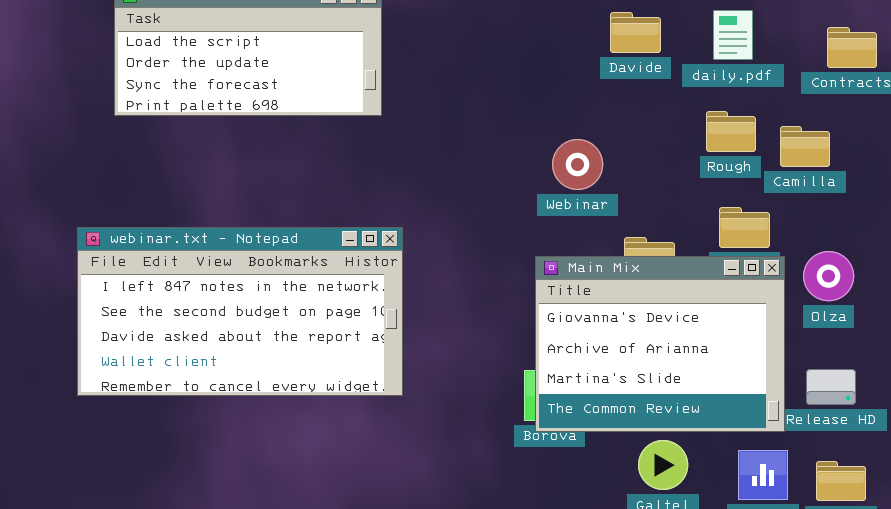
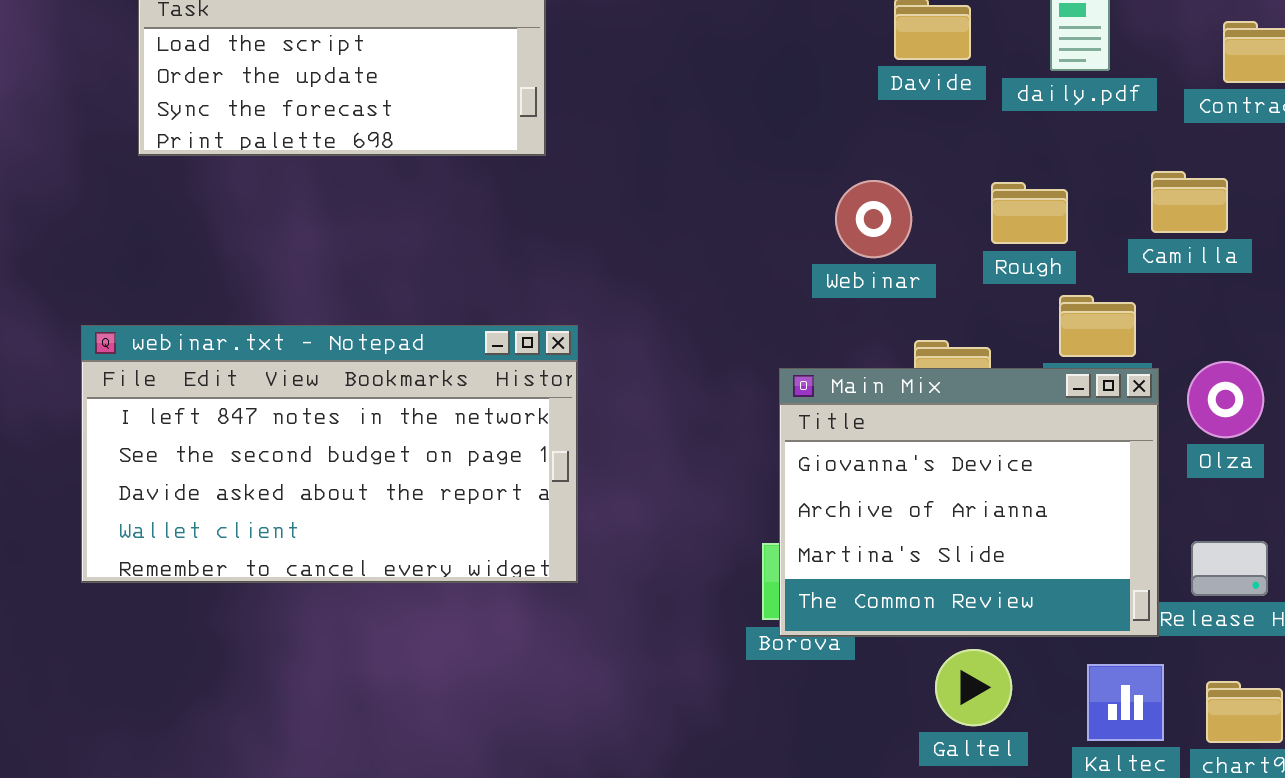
Rough: [706,111,756,152] -> [991,182,1068,244], moved
Webinar: [552,139,603,190] -> [835,180,912,258], moved

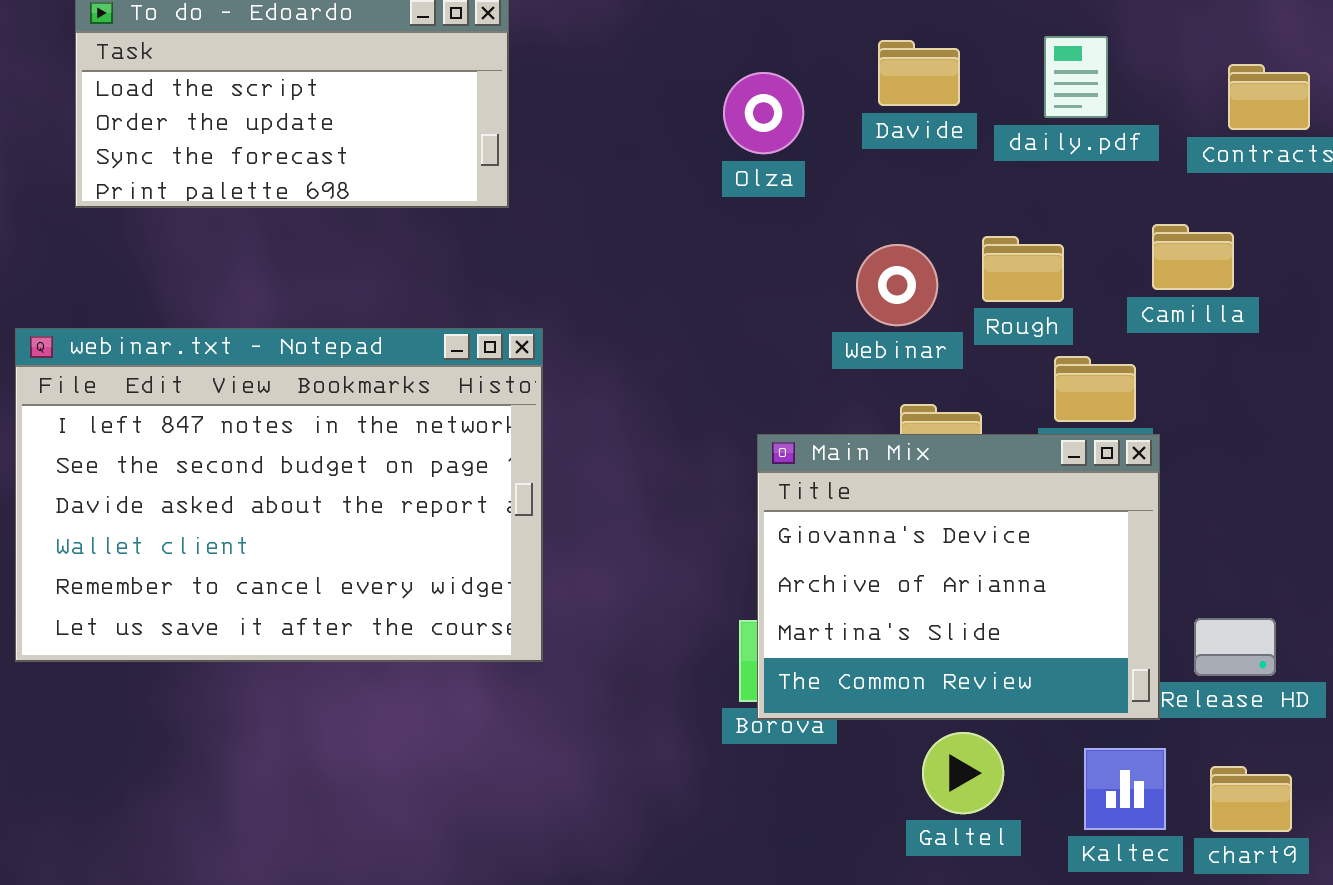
Webinar: [835,180,912,258] -> [856,244,938,326], moved
webinar.txt - Notepad: [81,325,578,583] -> [15,328,543,662], resized
Olza: [1187,361,1264,438] -> [723,72,804,154], moved

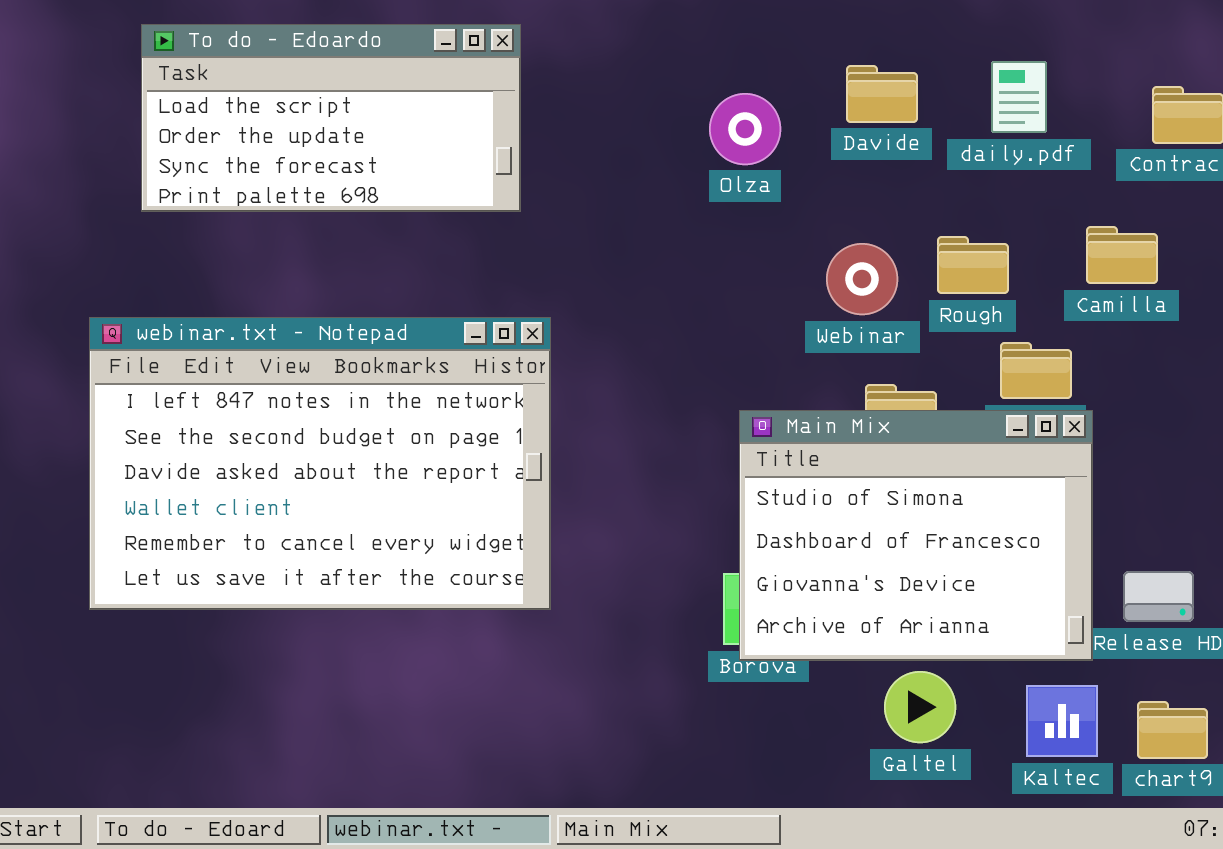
Main Mix: [757,434,1160,720] -> [739,410,1093,661], scrolled up 2 rows

